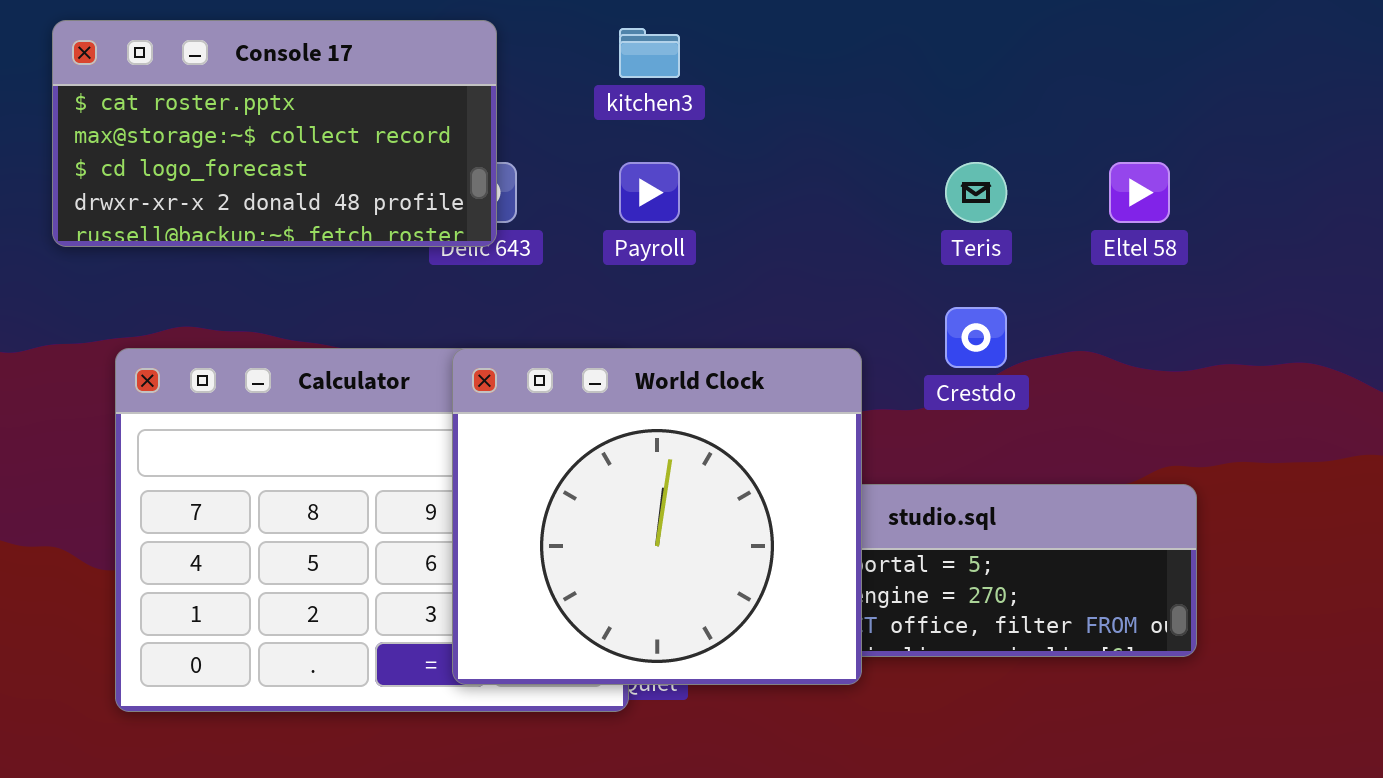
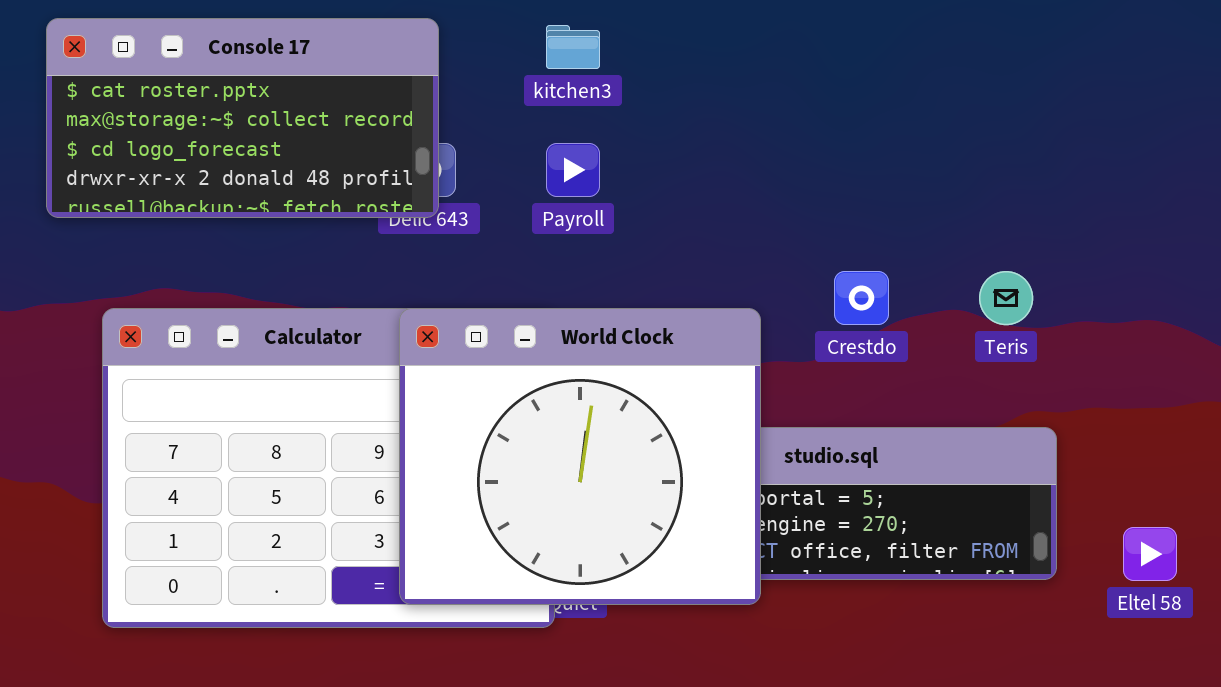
Teris: [945,162,1007,223] -> [979,271,1033,325], moved
Eltel 58: [1109,162,1170,223] -> [1123,527,1177,581], moved

